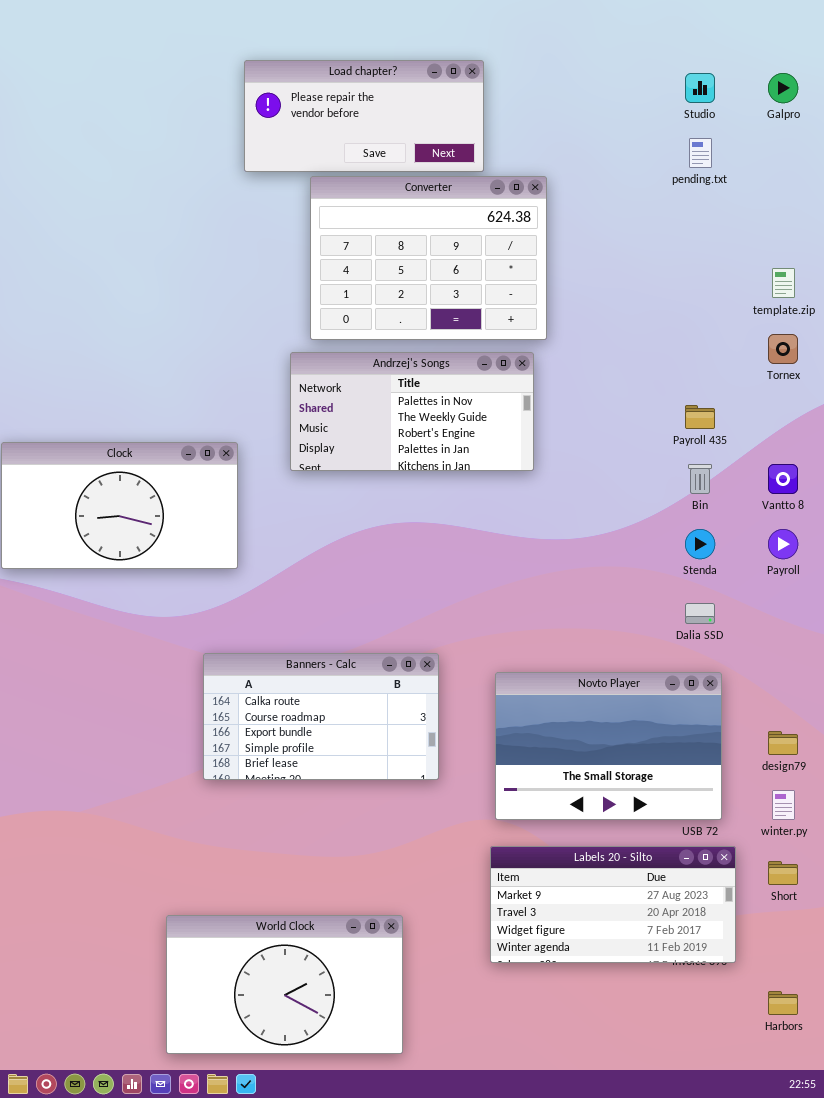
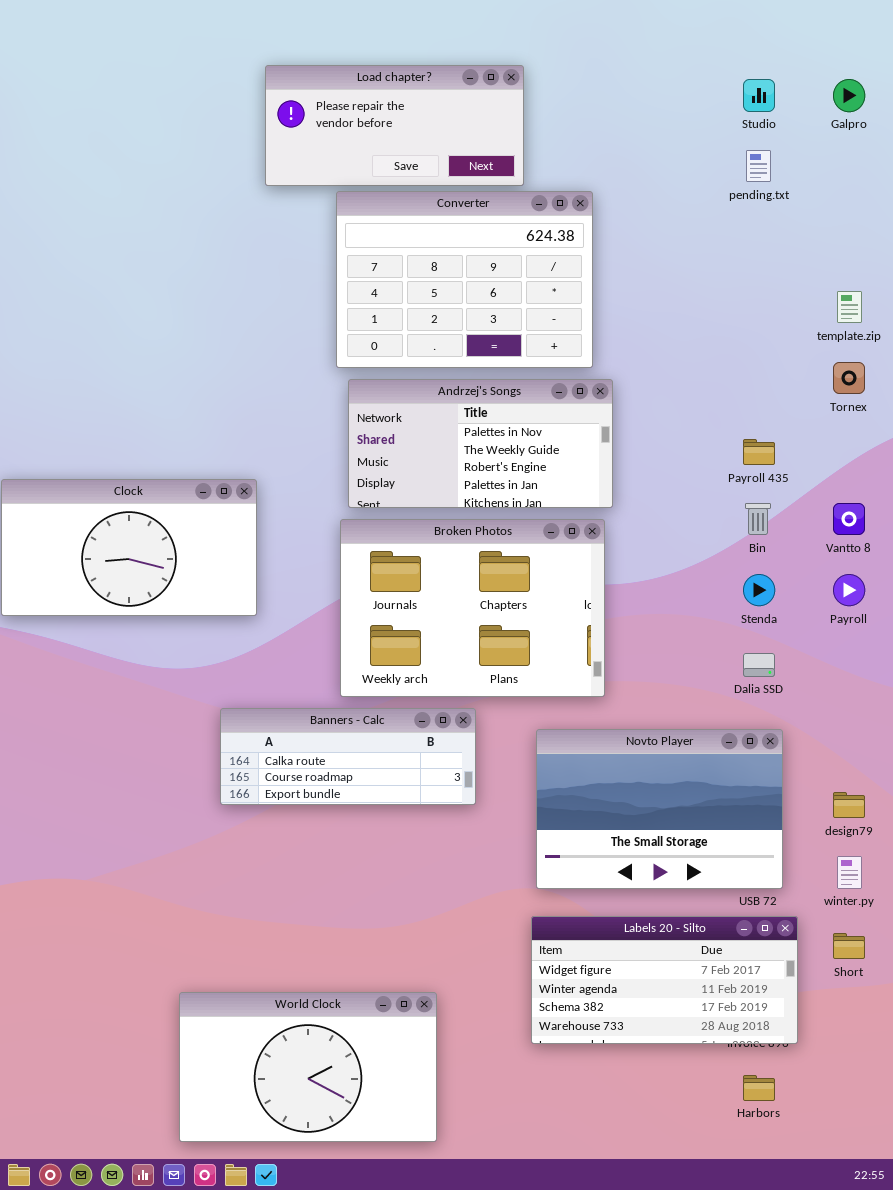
Andrzej's Songs: [290,352,534,471] -> [348,379,613,508], moved
Broken Photos: none -> [340,519,605,697], opened
Banners - Calc: [203,653,439,780] -> [220,708,476,805], resized
Labels 20 - Silto: [490,846,736,963] -> [531,916,798,1044], scrolled down 2 rows
Harbors: [768,991,798,1015] -> [743,1075,775,1101], moved

